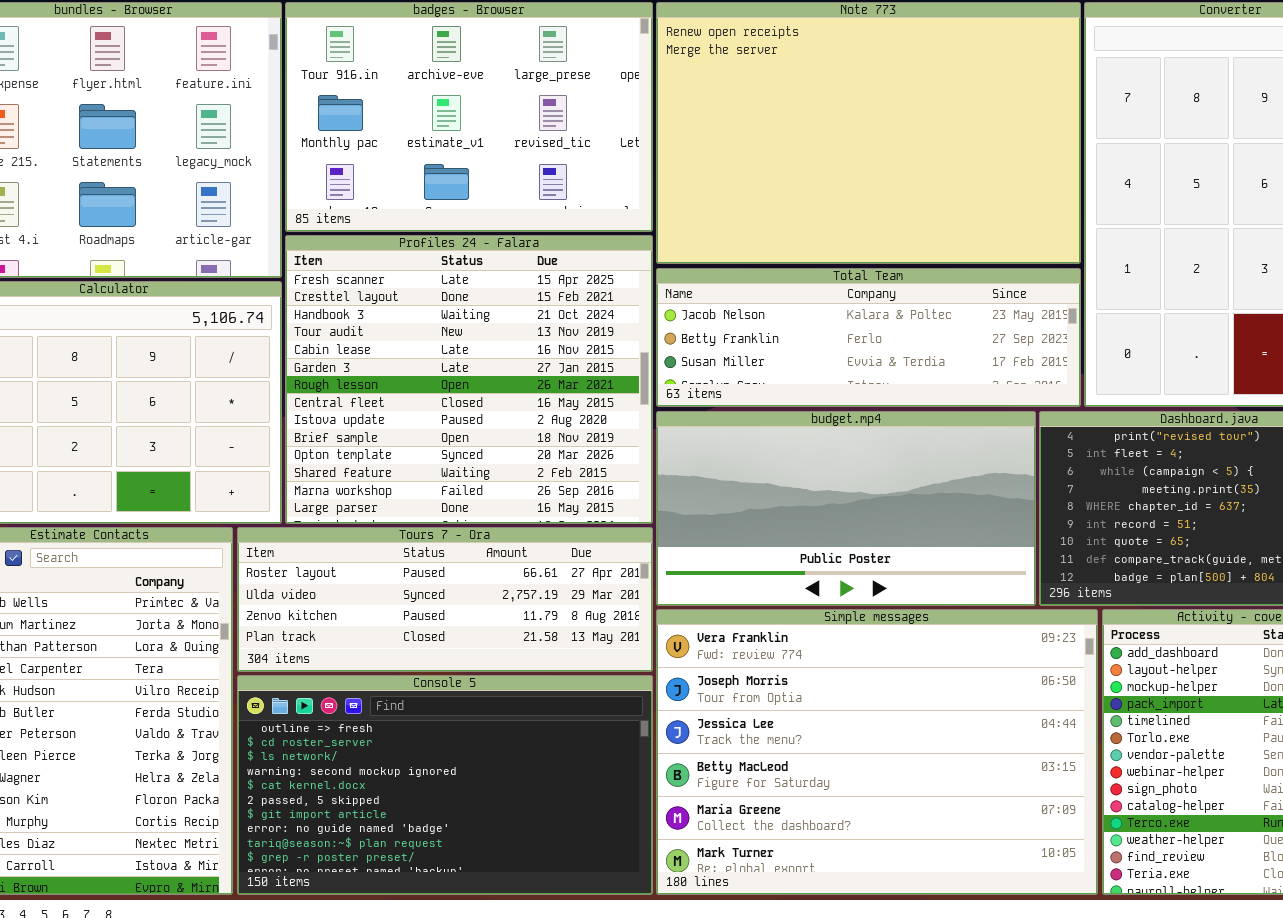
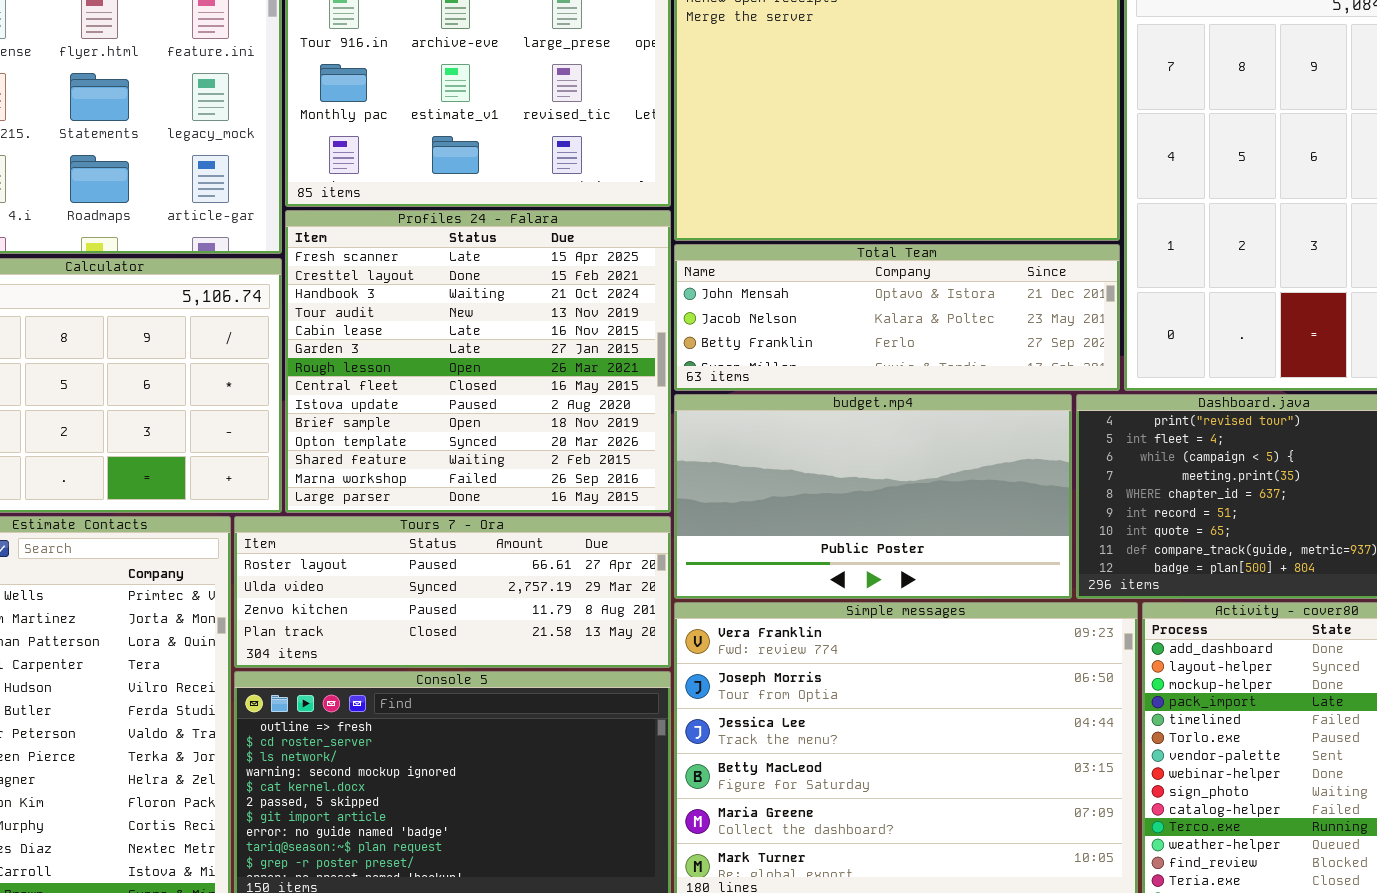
Total Team: [656,268,1081,407] -> [674,244,1120,391], scrolled up 1 row

